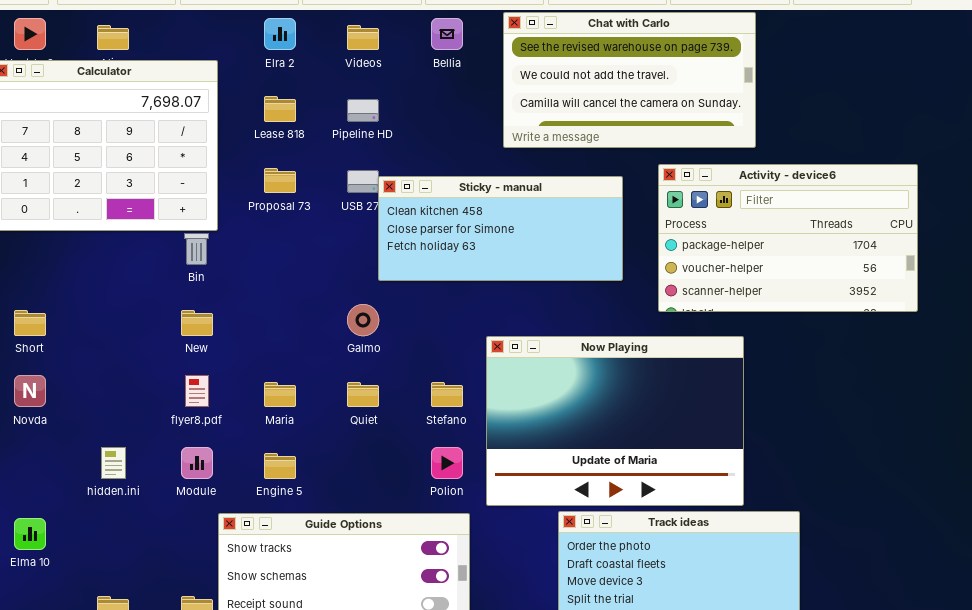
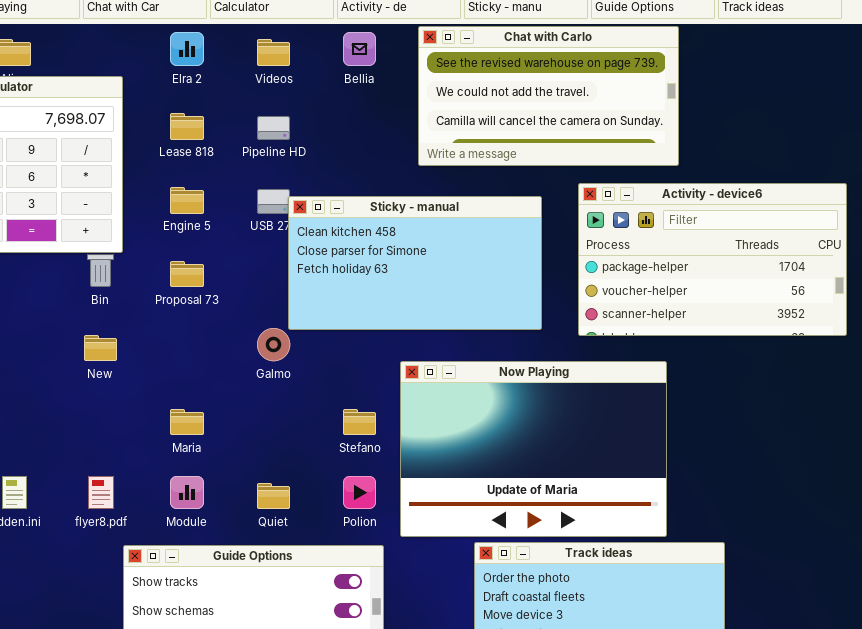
Proposal 73: [264,168,296,193] -> [170,261,204,287], moved
Sticky - manual: [378,176,623,281] -> [288,196,542,330], resized
flyer8.pdf: [185,375,209,407] -> [88,476,114,509], moved
Quiet: [347,382,379,407] -> [257,483,290,509], moved
Module: [181,447,213,479] -> [170,476,204,509], moved
Engine 5: [264,453,296,479] -> [170,187,204,214], moved

